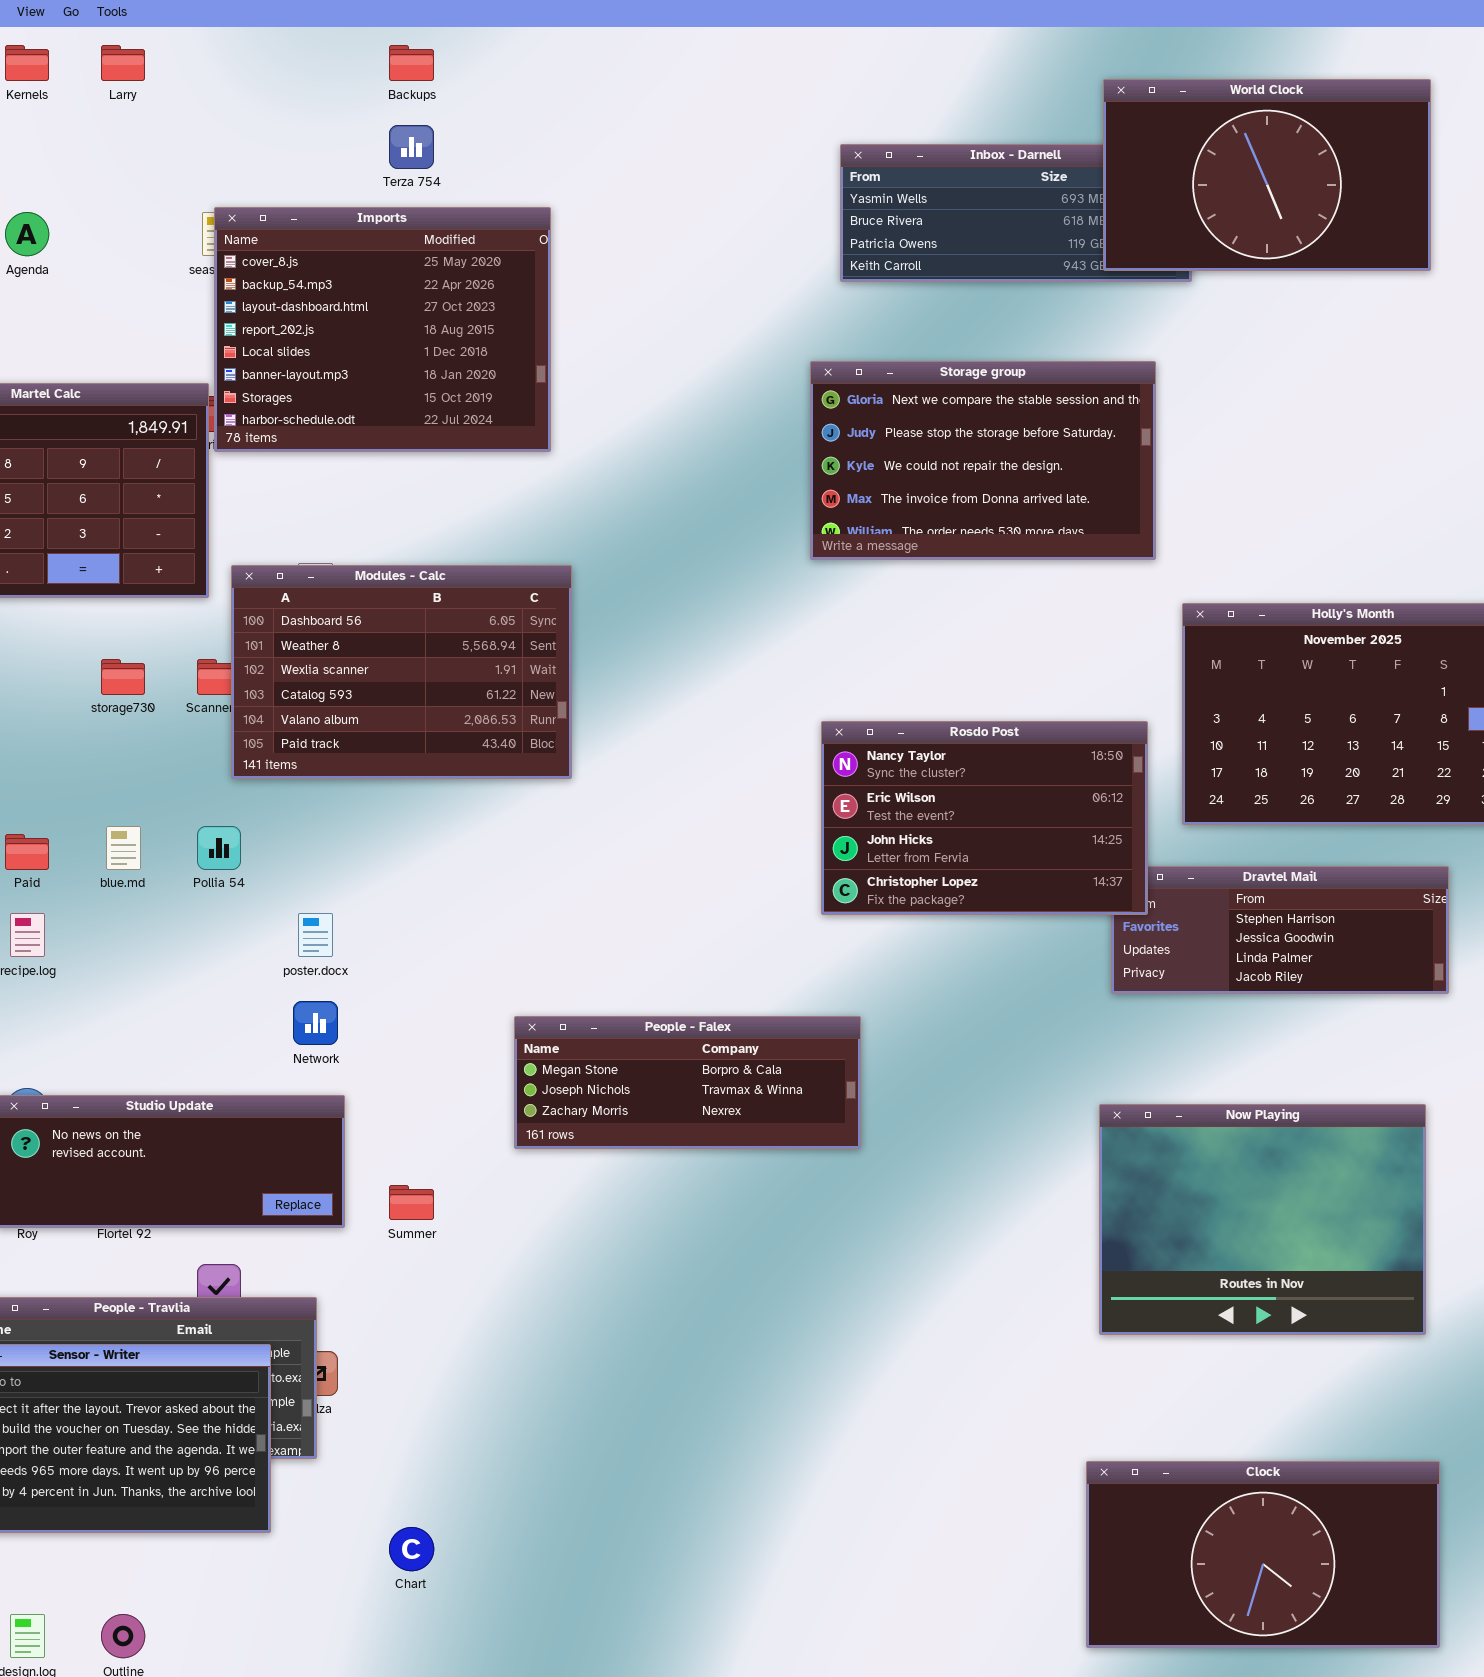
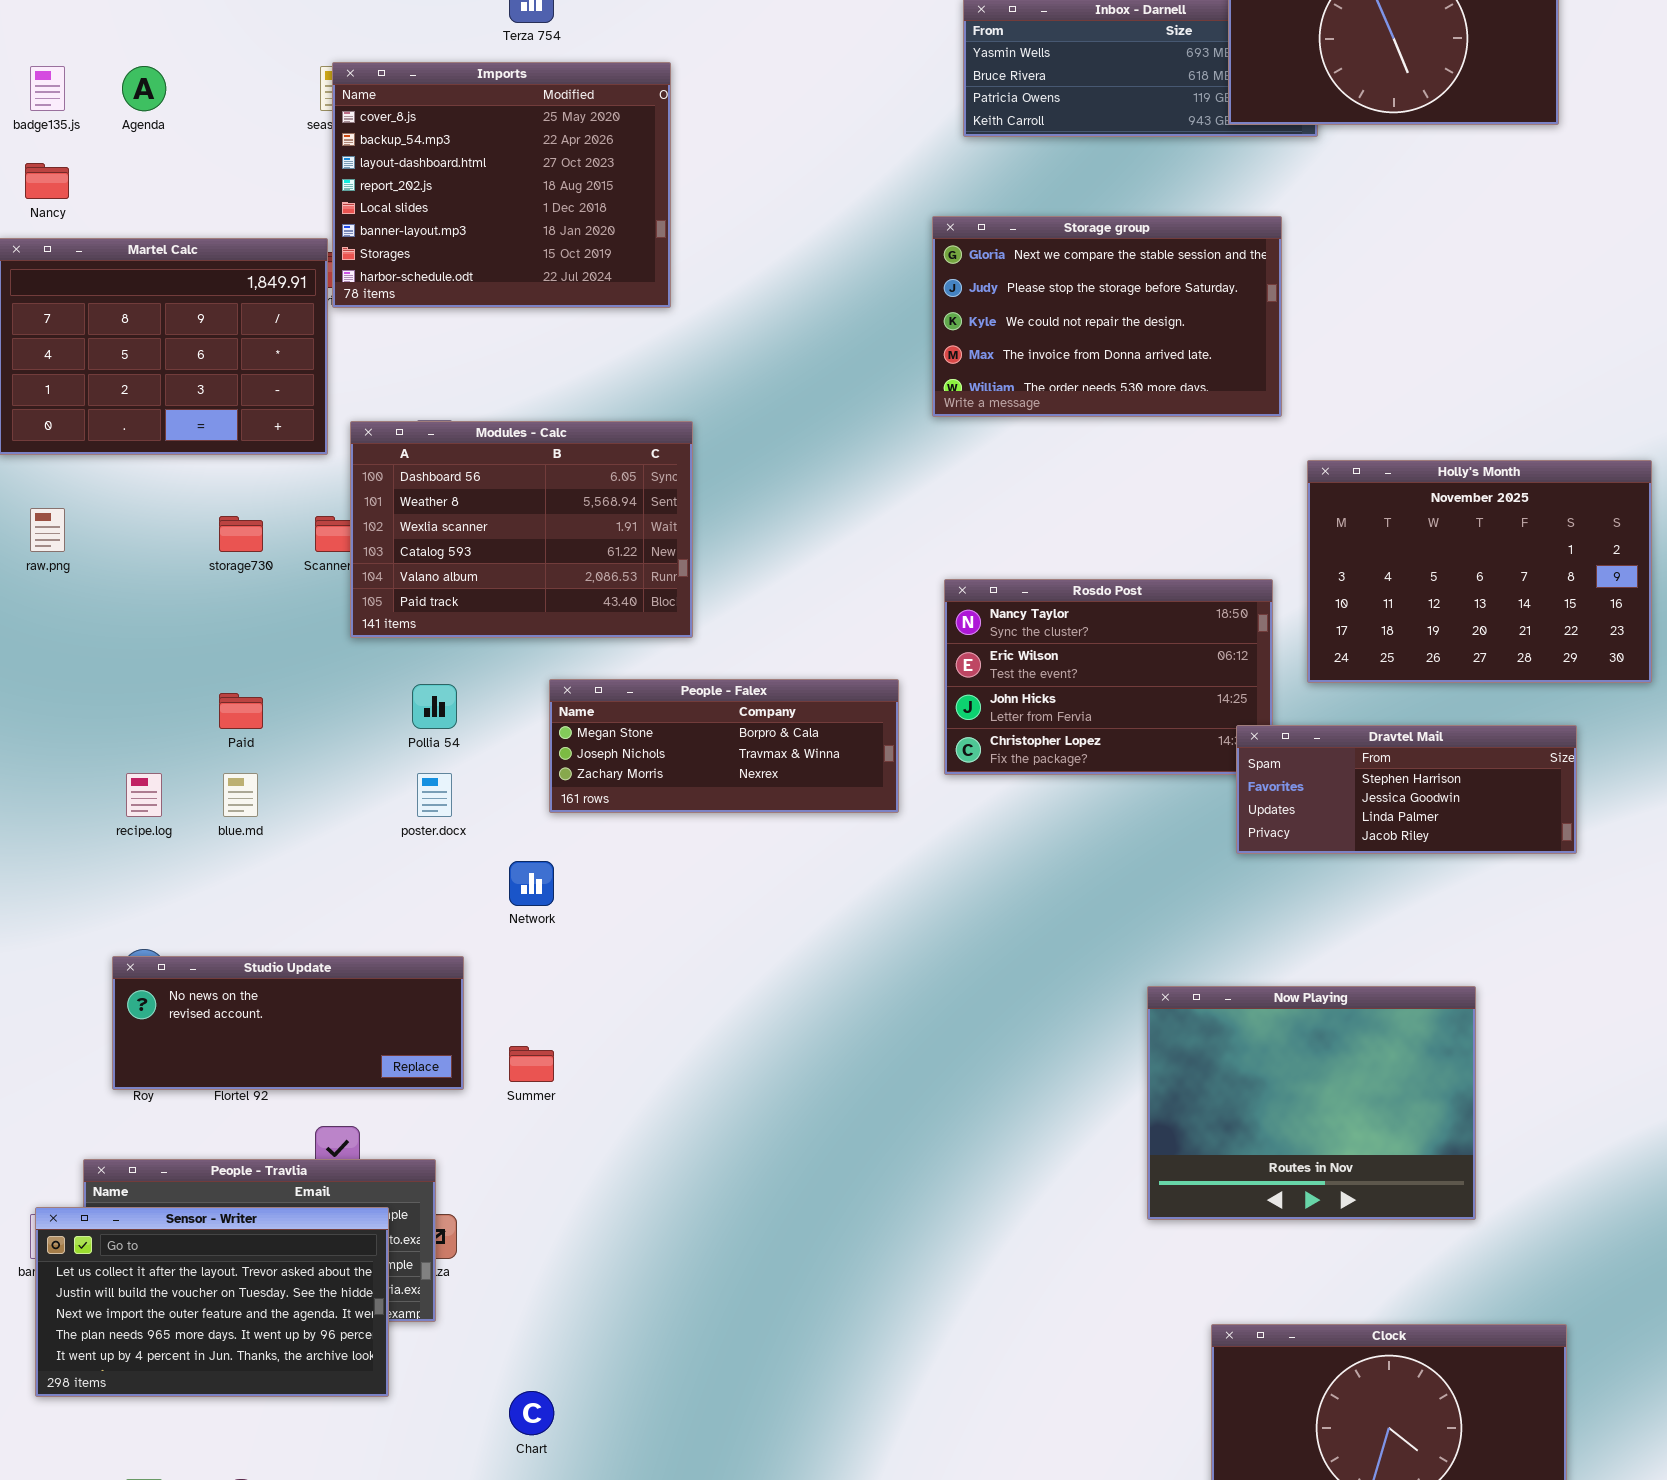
blue.md: [106,826,141,870] -> [223,773,258,817], moved
Pollia 54: [197,826,241,870] -> [412,684,457,729], moved
Paid: [5,834,49,870] -> [219,693,263,729], moved
Dravtel Mail: [1111,866,1449,994] -> [1236,725,1577,854], raised
Network: [293,1001,338,1045] -> [509,861,554,906], moved
People - Falex: [514,1016,861,1149] -> [549,679,899,813], moved
Now Playing: [1099,1104,1426,1335] -> [1147,986,1476,1220], moved

